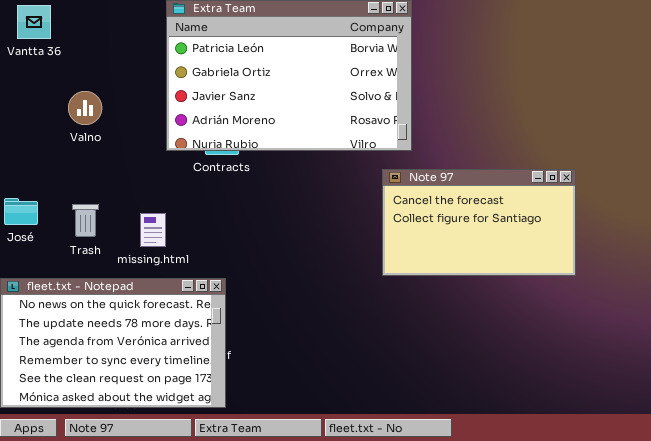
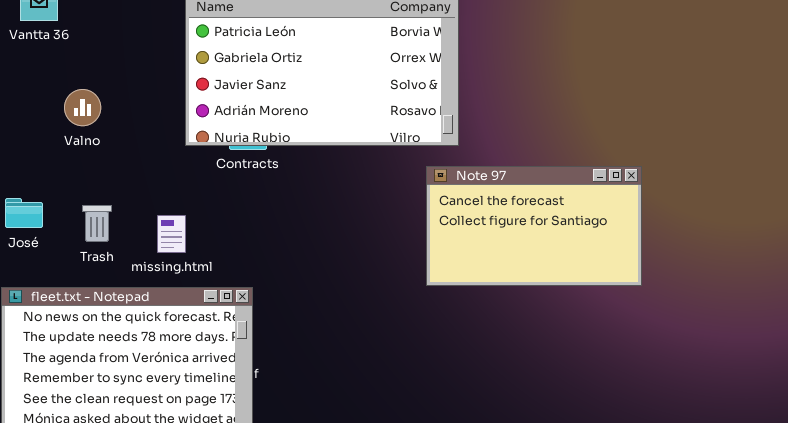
Valno: [68,91,102,125] -> [64,89,101,126], moved

